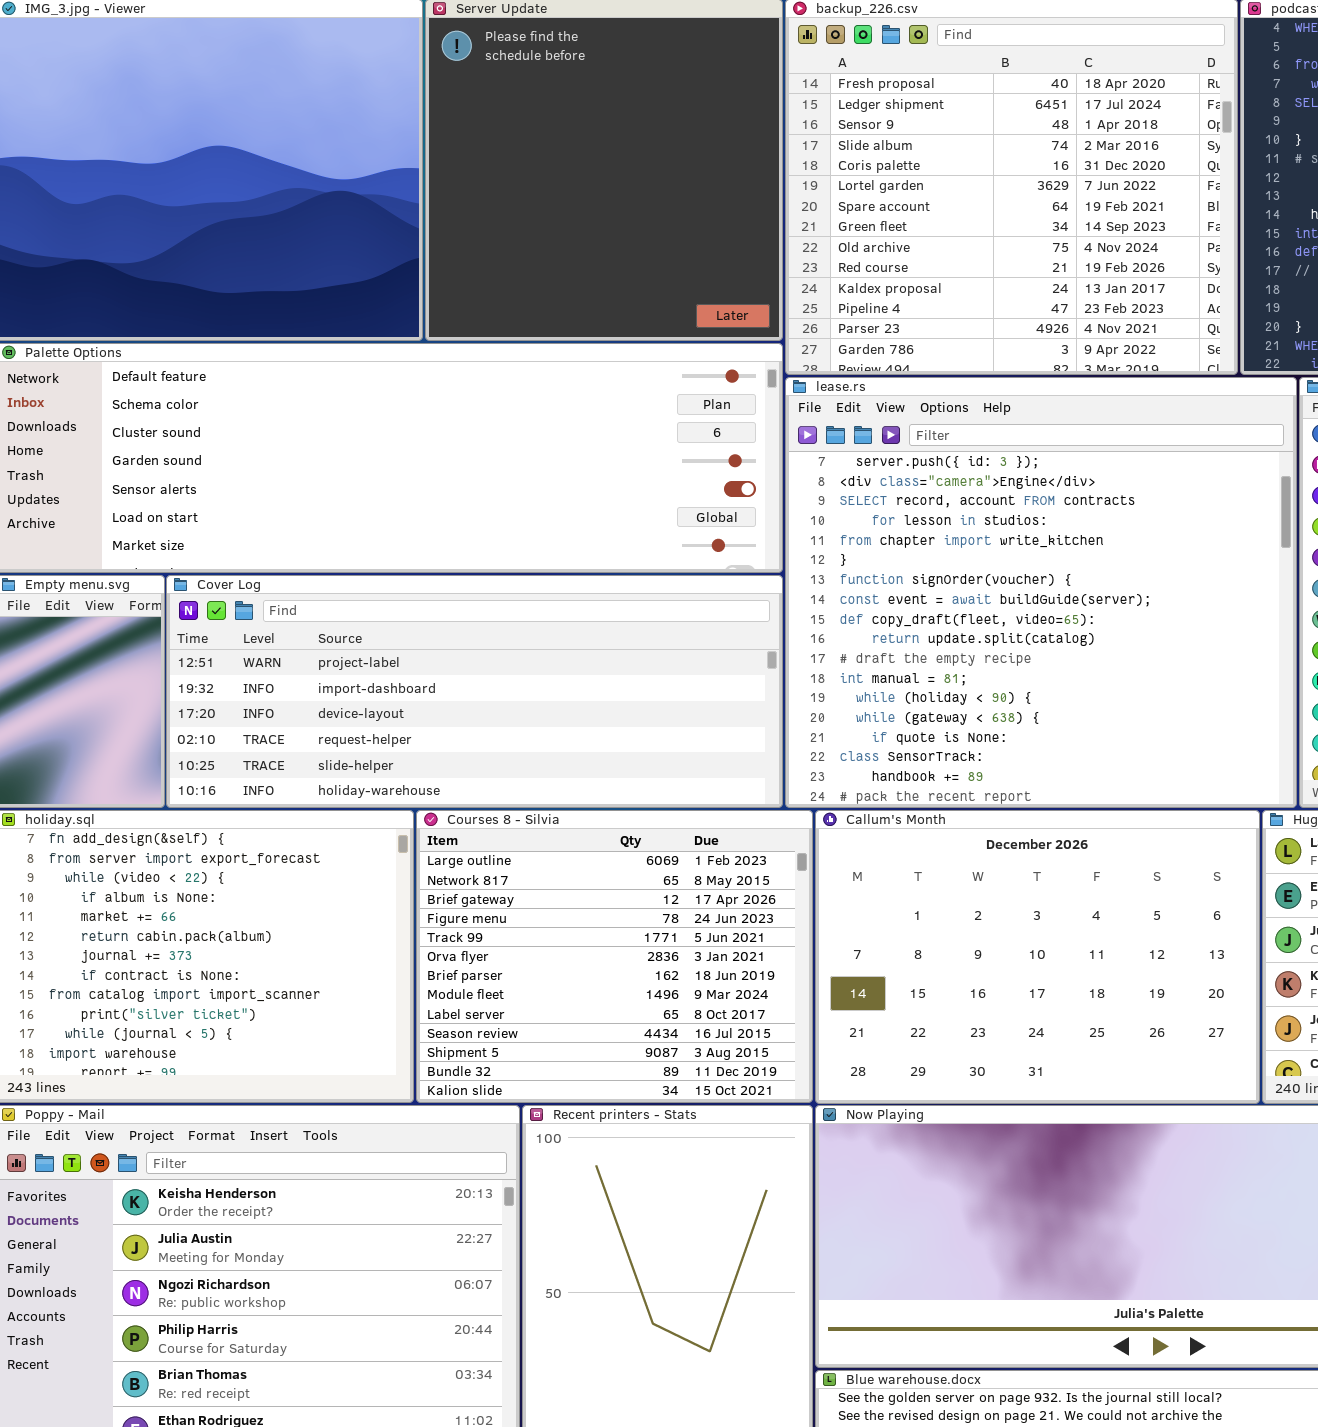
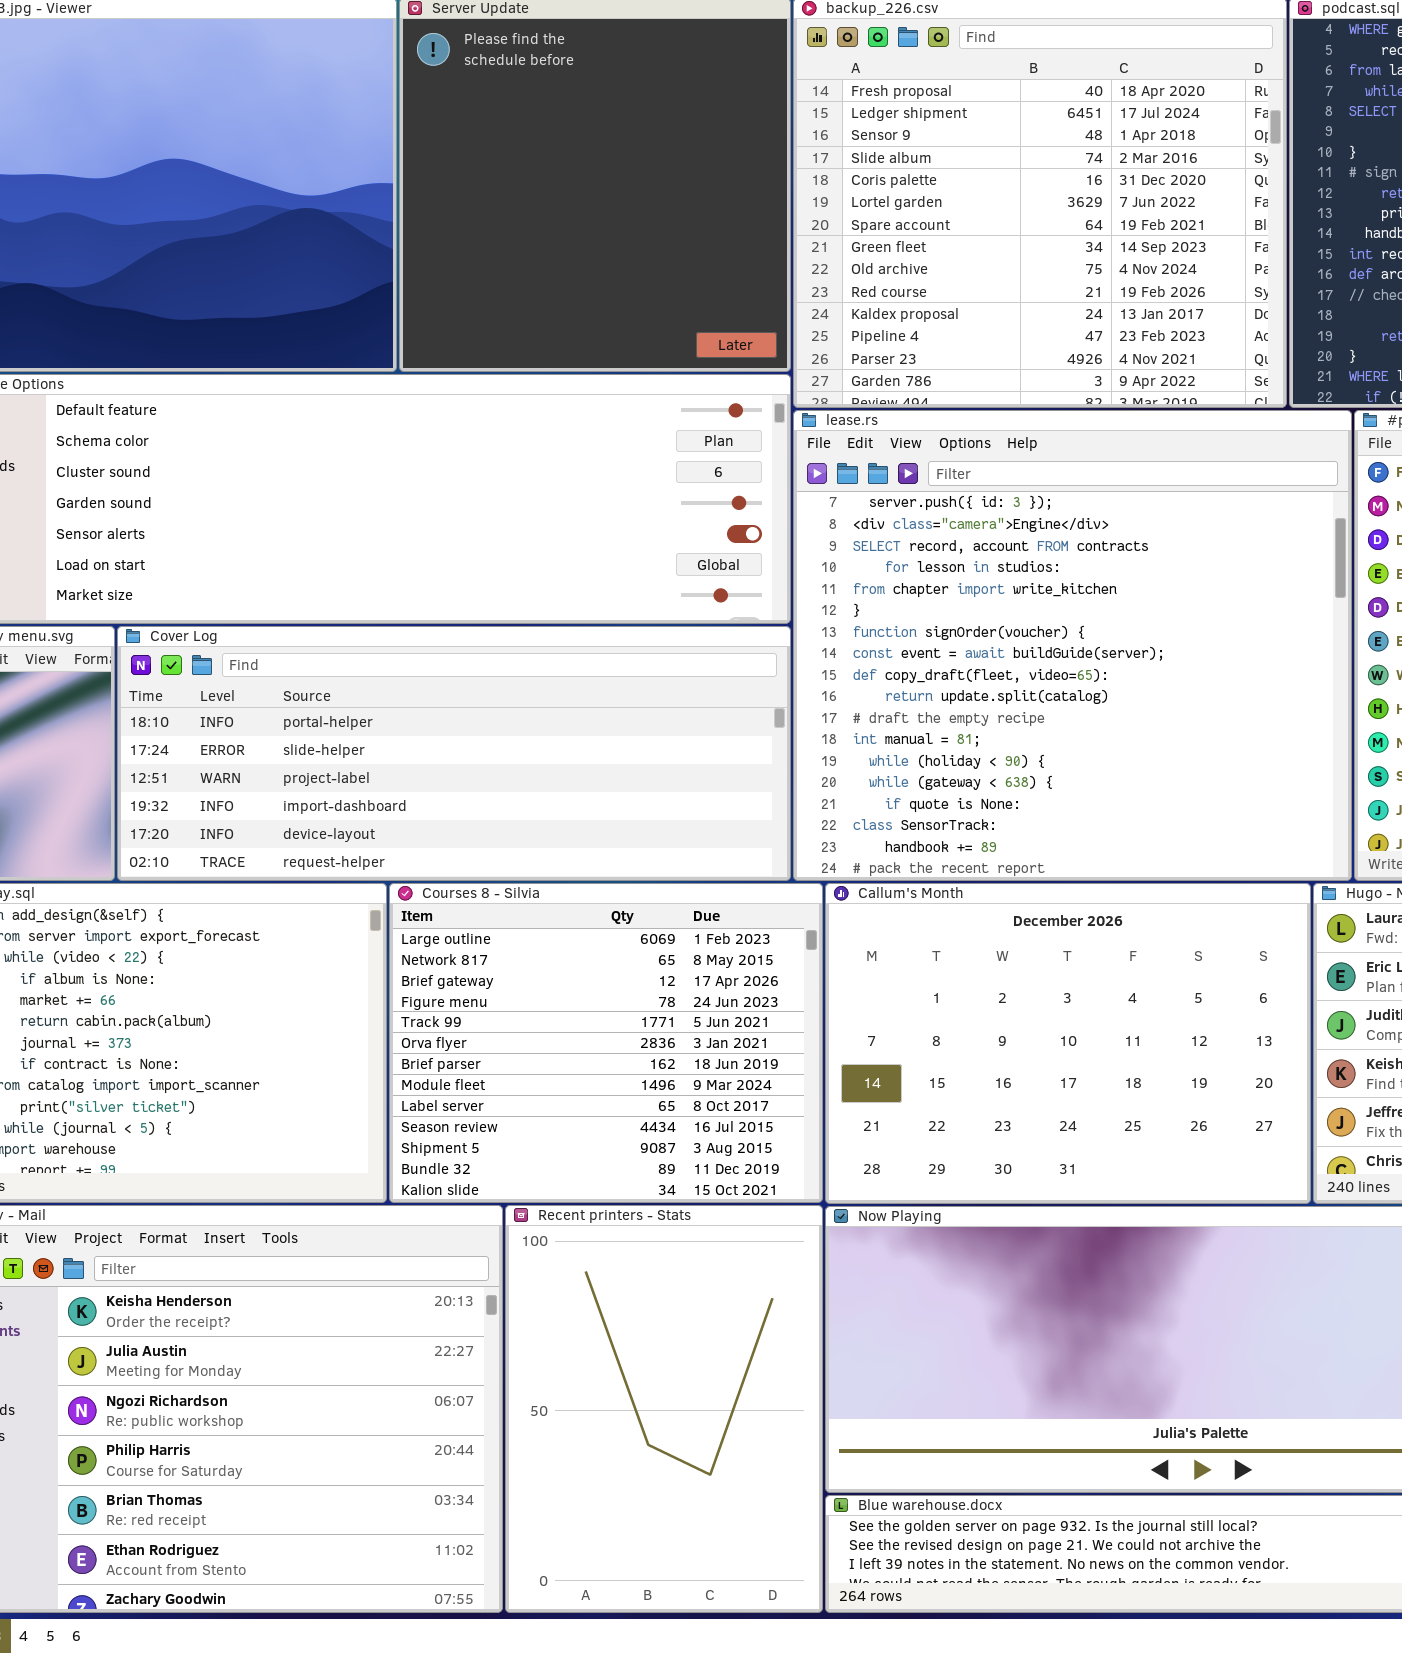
Cover Log: [166,575,783,808] -> [117,626,791,881], scrolled up 2 rows

